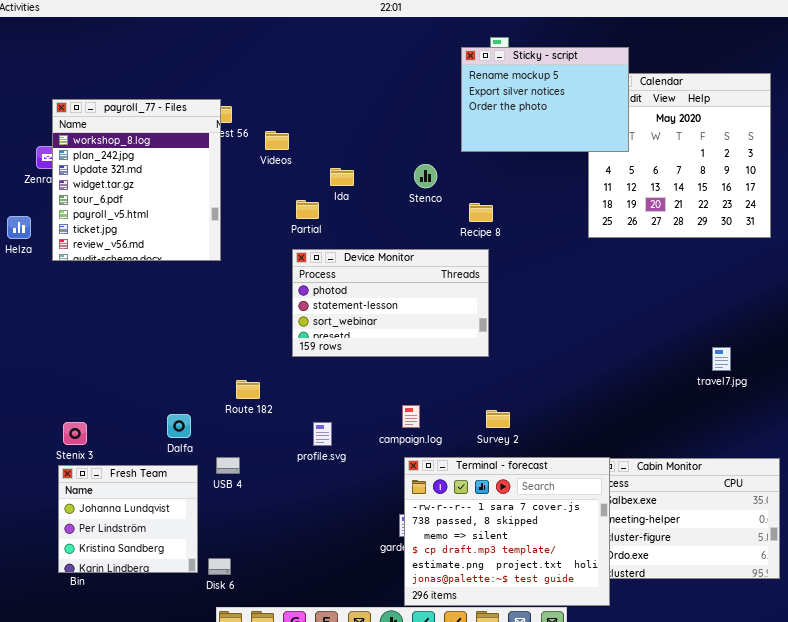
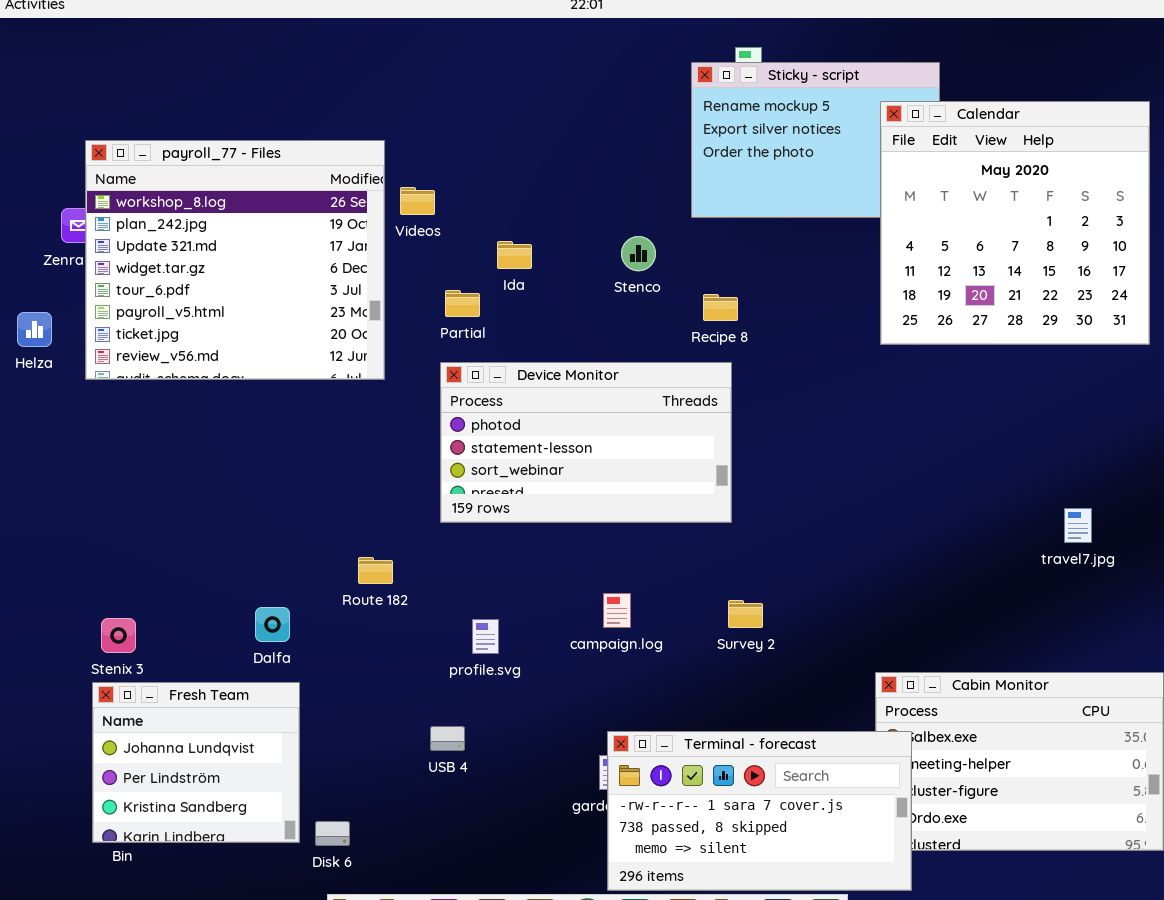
Calendar: [588,73,771,238] -> [880,101,1150,345], raised
payroll_77 - Files: [52,99,221,261] -> [85,140,385,380], resized
USB 4: [216,457,240,474] -> [430,726,465,751], moved
Terminal - forecast: [404,457,610,606] -> [607,731,912,891], resized

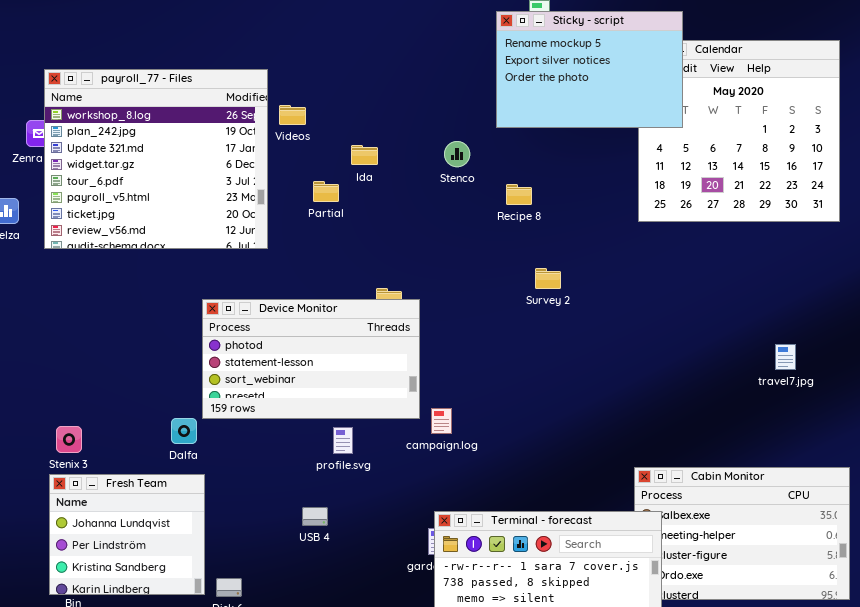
Sticky - script: [691,62,940,218] -> [496,11,683,128], raised
Device Monitor: [440,362,732,523] -> [202,299,420,419], moved
Survey 2: [728,600,763,628] -> [535,268,561,289], moved

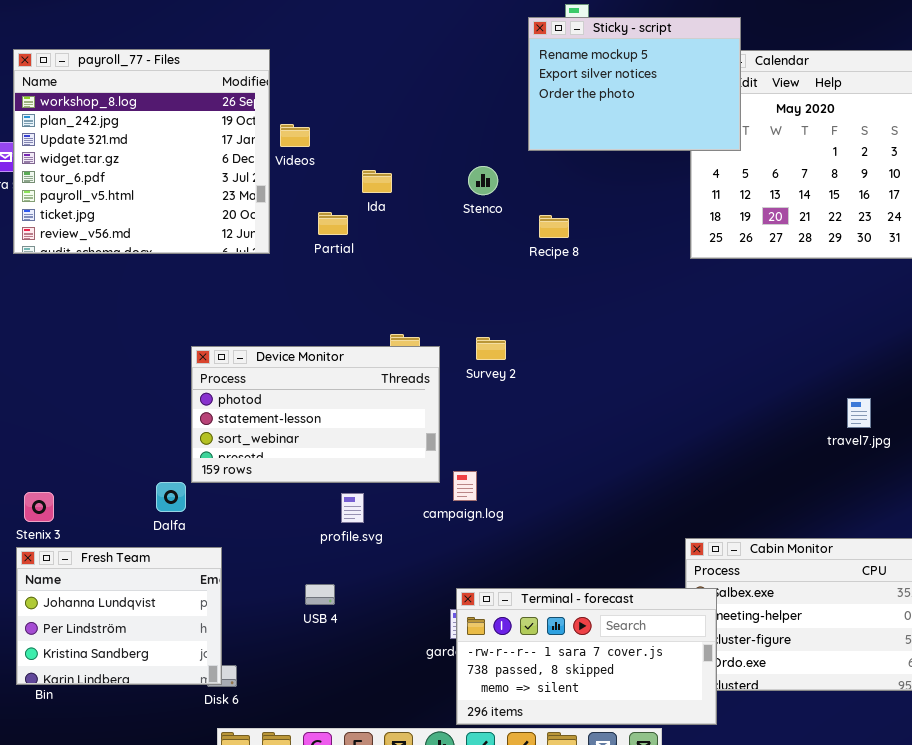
payroll_77 - Files: [44,69,268,249] -> [13,49,270,254], moved
Survey 2: [535,268,561,289] -> [476,337,506,360], moved
Fresh Team: [49,474,205,595] -> [16,547,222,685], resized

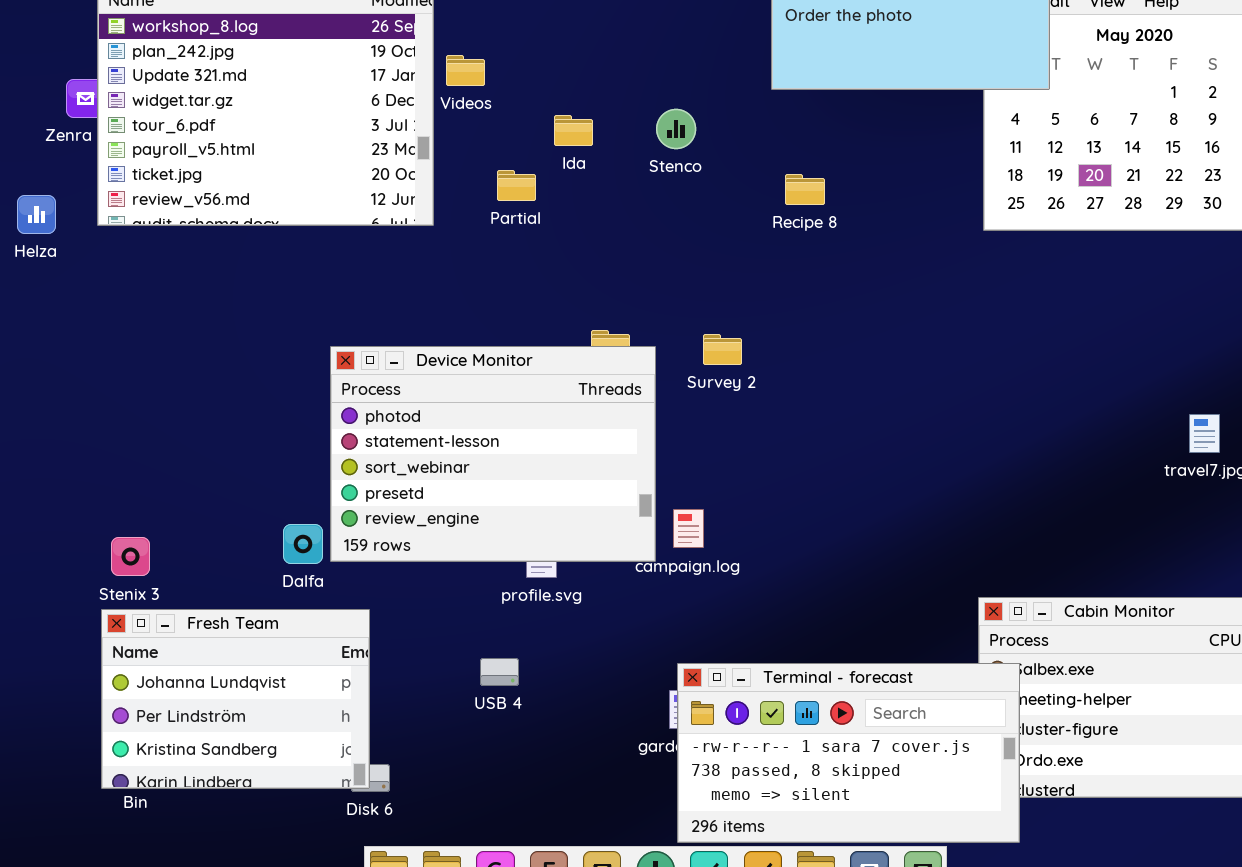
Stenco: [468,166,498,195] -> [656,109,696,149], moved
Device Monitor: [191,346,440,483] -> [330,346,656,562], resized

